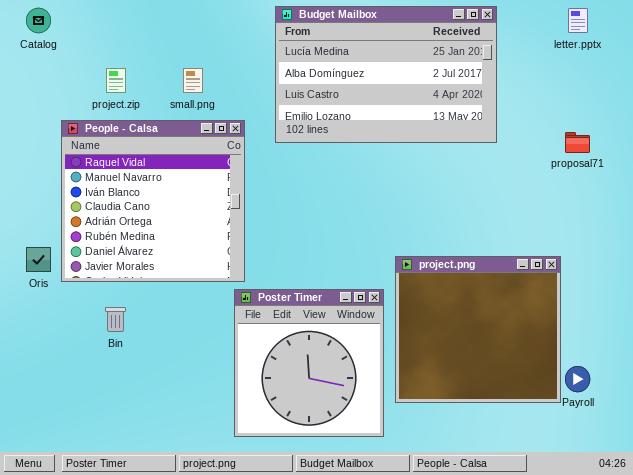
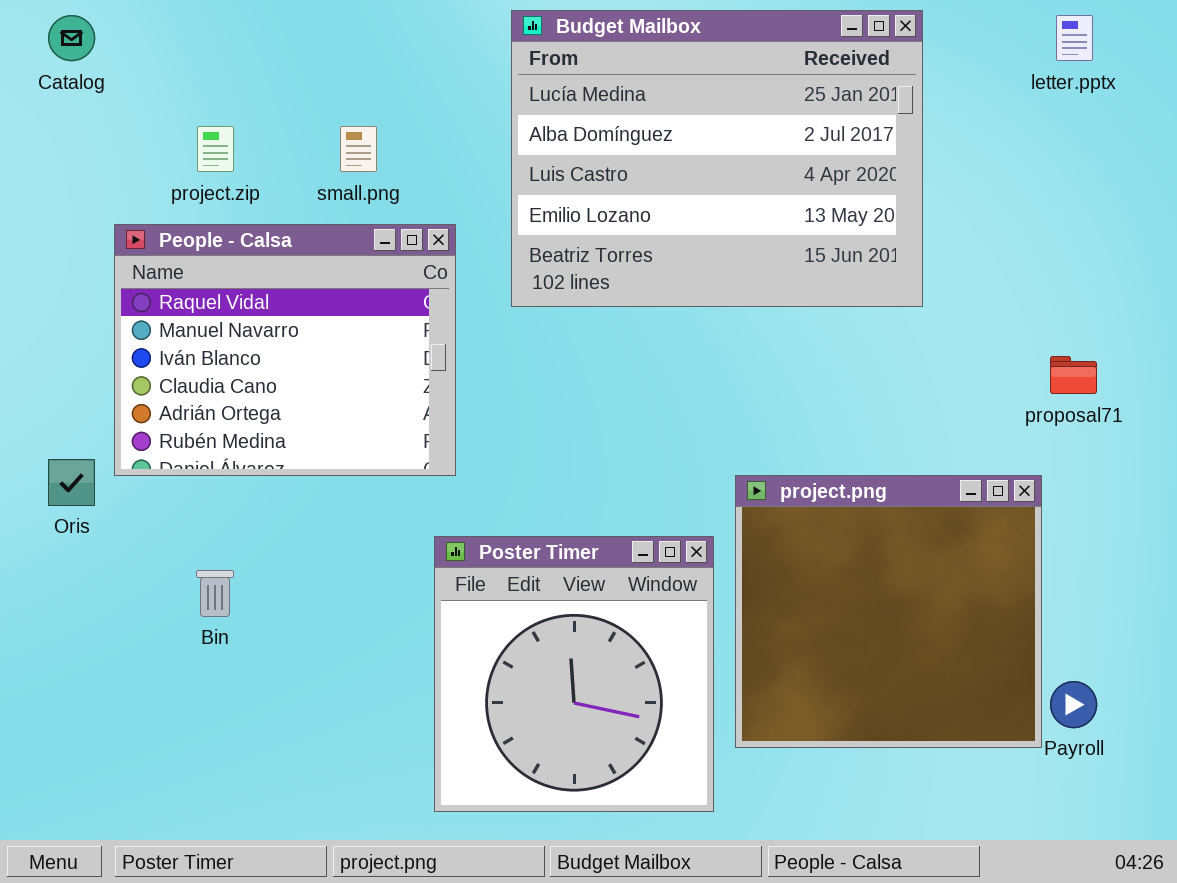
Budget Mailbox: [275,6,497,143] -> [511,10,923,307], resized
People - Calsa: [61,120,245,282] -> [114,224,456,476], resized
proposal71: [565,132,590,153] -> [1050,356,1097,394], moved

